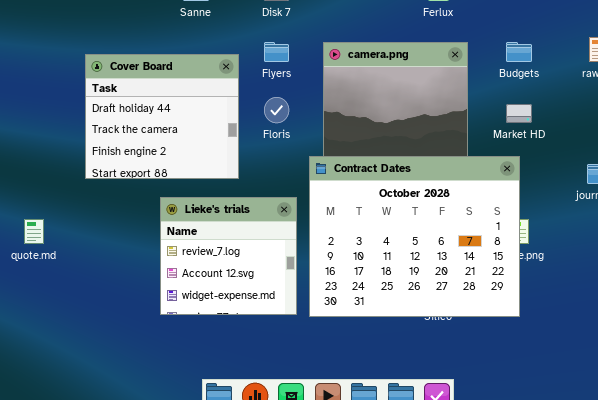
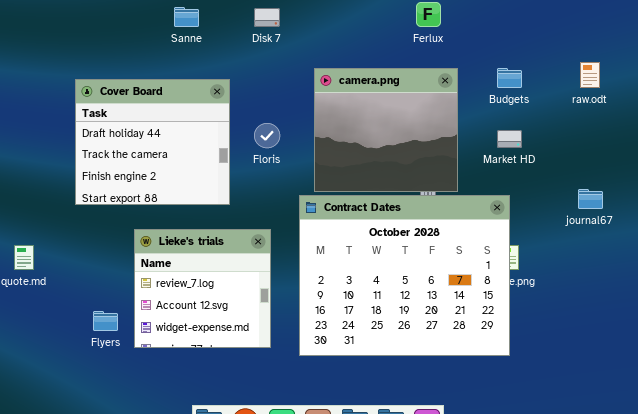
Flyers: [264,42,289,62] -> [93,311,118,331], moved
Contract Dates: [309,156,520,317] -> [299,195,510,356], moved
Lieke's trials: [160,197,297,315] -> [134,229,271,348], moved

